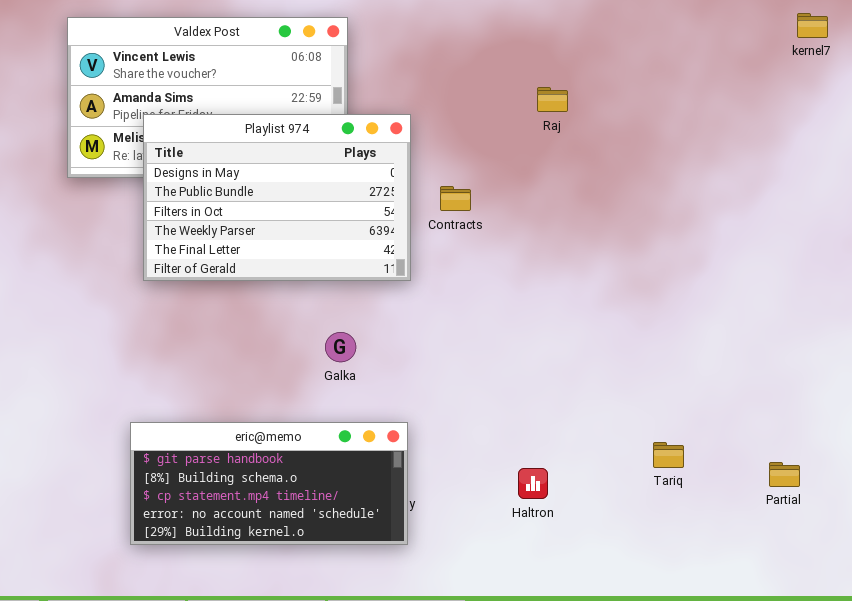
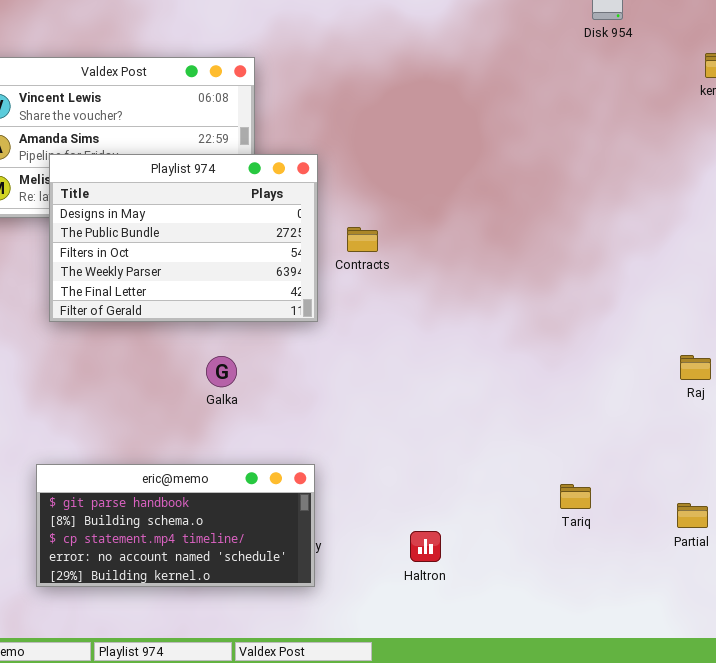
Raj: [537,87,568,112] -> [680,355,711,380], moved
Galka: [325,332,356,362] -> [206,356,237,387], moved
Haltron: [518,468,548,499] -> [410,531,441,562], moved

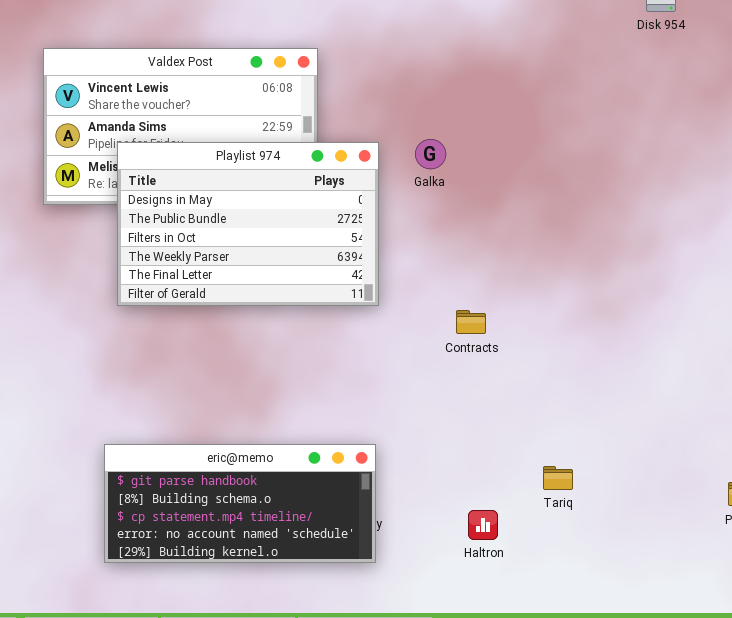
Contracts: [347,227,378,252] -> [456,310,486,334], moved
Galka: [206,356,237,387] -> [415,139,446,169], moved
Tariq: [560,484,591,509] -> [543,466,573,490], moved

